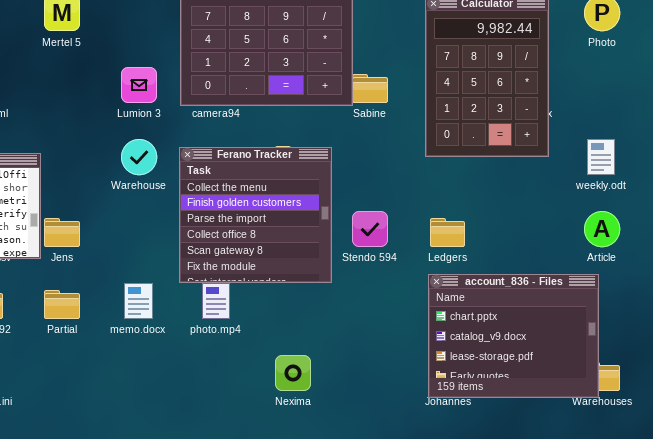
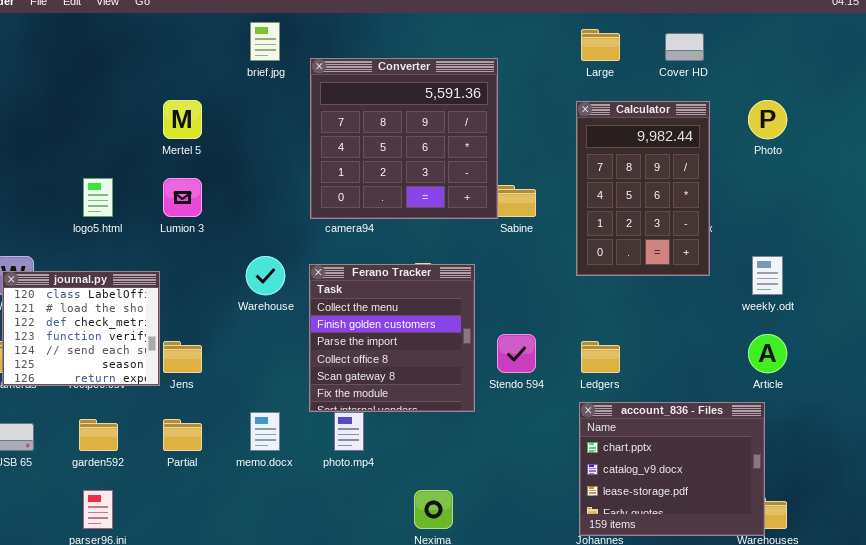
Lumion 3: [121,67,157,103] -> [163,178,202,217], moved

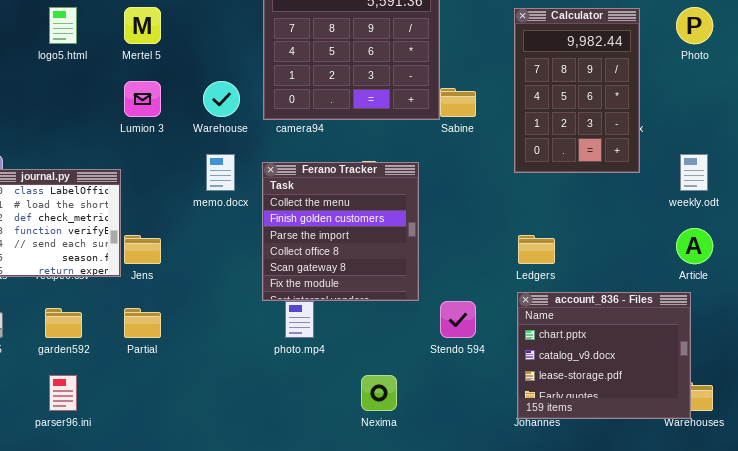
logo5.html: [83,178,113,217] -> [49,7,77,44], moved
Warehouse: [246,256,285,295] -> [203,81,240,117], moved
Stendo 594: [497,334,536,373] -> [440,301,476,338], moved
memo.docx: [250,412,280,451] -> [206,154,235,191], moved

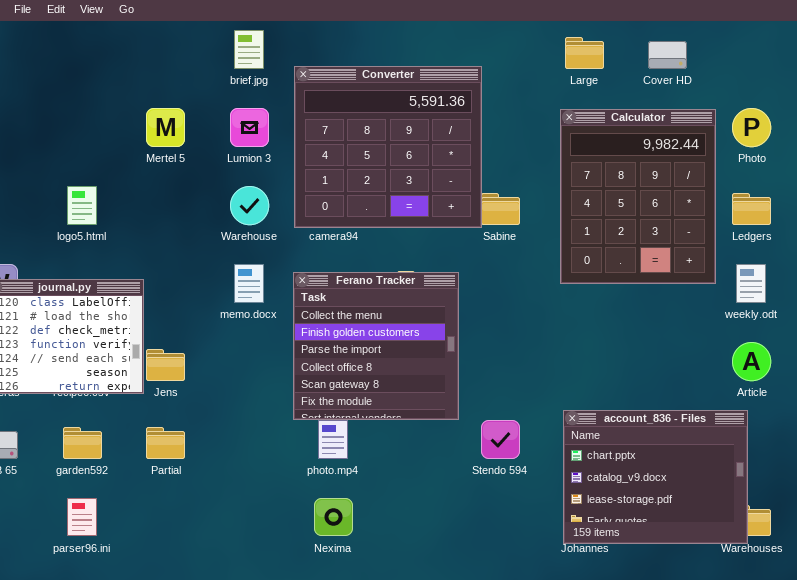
logo5.html: [49,7,77,44] -> [67,186,97,225], moved
Calculator: [514,8,640,173] -> [560,109,716,284], resized
Lumion 3: [124,81,161,117] -> [230,108,269,147], moved
Ledgers: [518,235,555,264] -> [732,193,771,225], moved
Nexima: [361,375,397,411] -> [314,498,353,536], moved

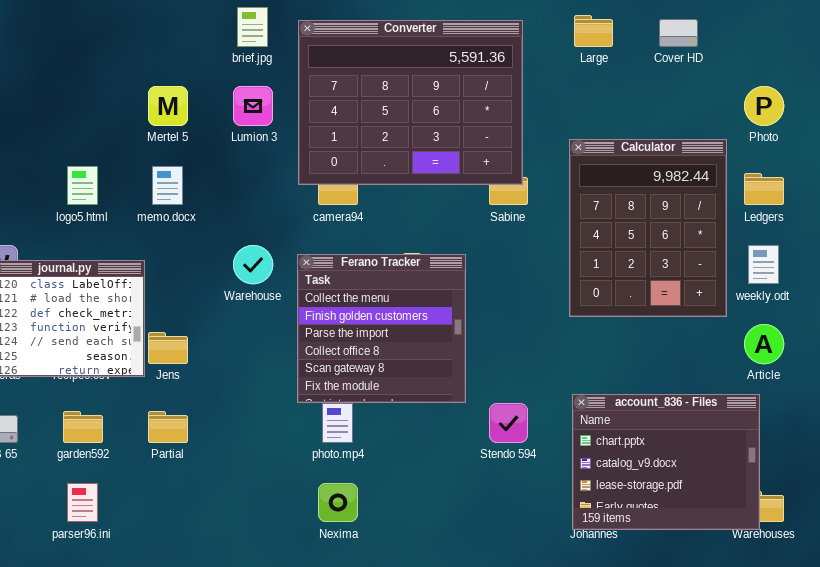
Converter: [294,66,482,228] -> [298,20,523,185], moved, resized
Calculator: [560,109,716,284] -> [569,139,727,317], moved
Warehouse: [230,186,269,225] -> [233,245,273,284], moved
memo.docx: [234,264,264,303] -> [152,166,183,205], moved

